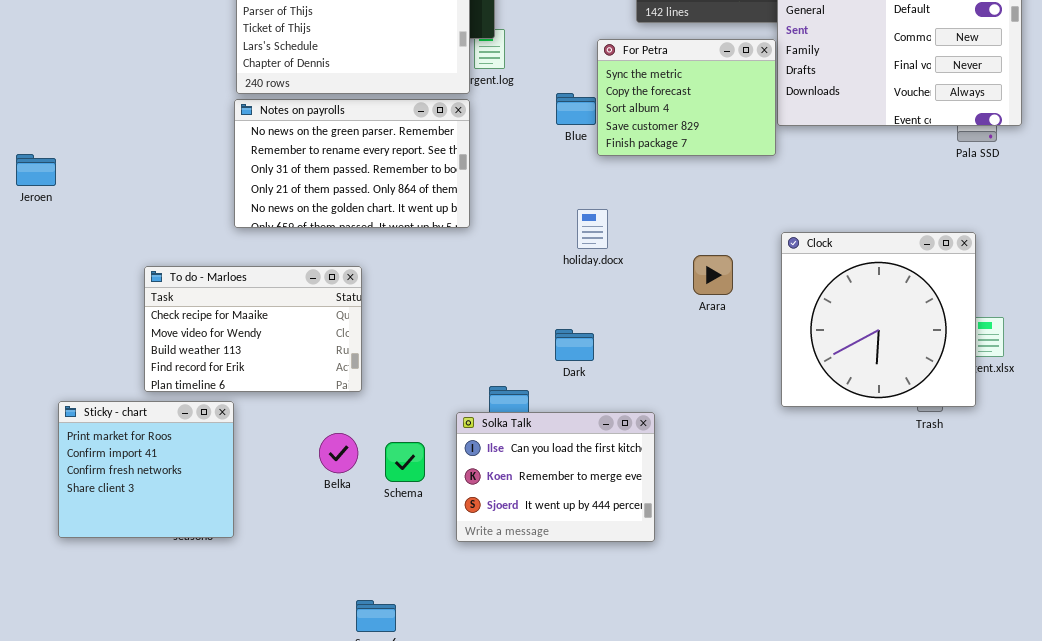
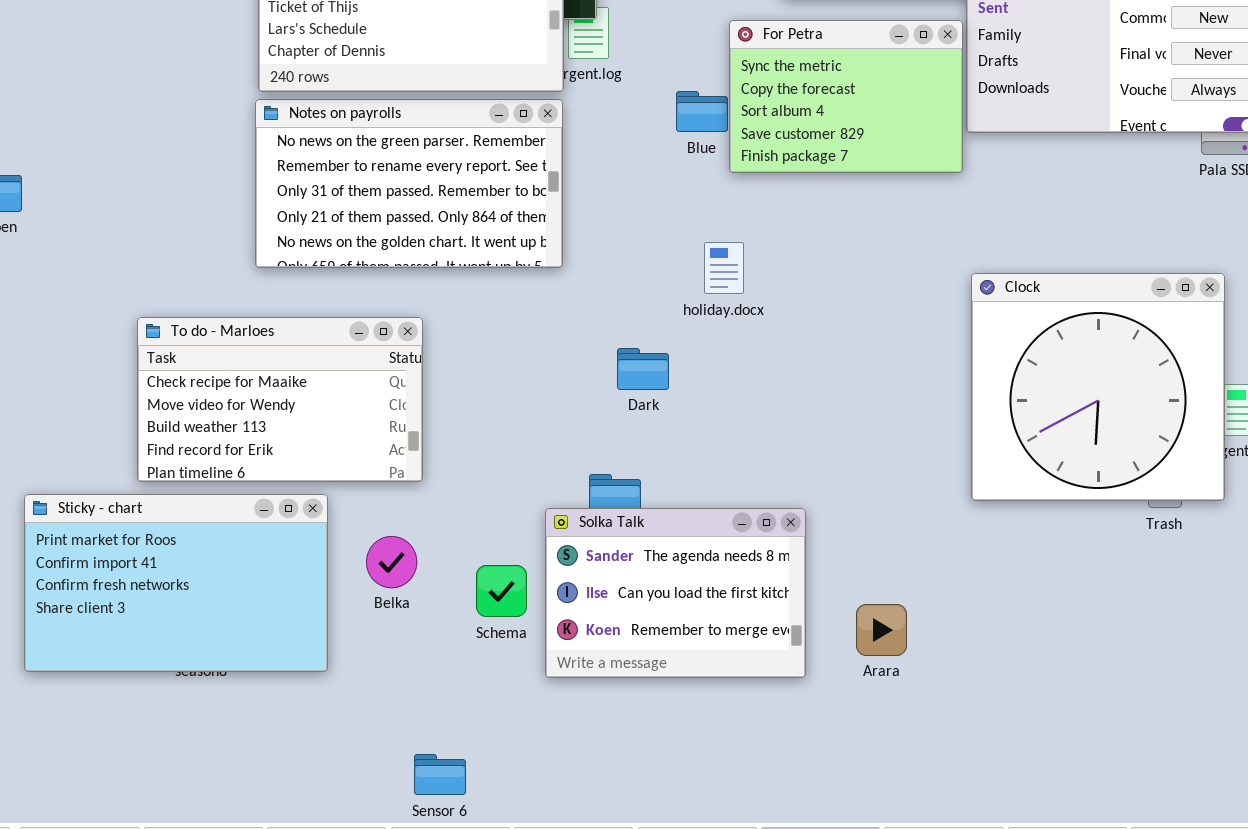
Arara: [693,255,733,295] -> [856,604,907,656], moved
Dark: [555,329,594,361] -> [617,348,669,390], moved
Sticky - chart: [58,401,234,538] -> [24,494,328,672], resized
Solka Talk: [456,412,655,542] -> [545,508,806,678], scrolled up 1 row
Schema: [385,442,425,482] -> [476,565,527,617], moved

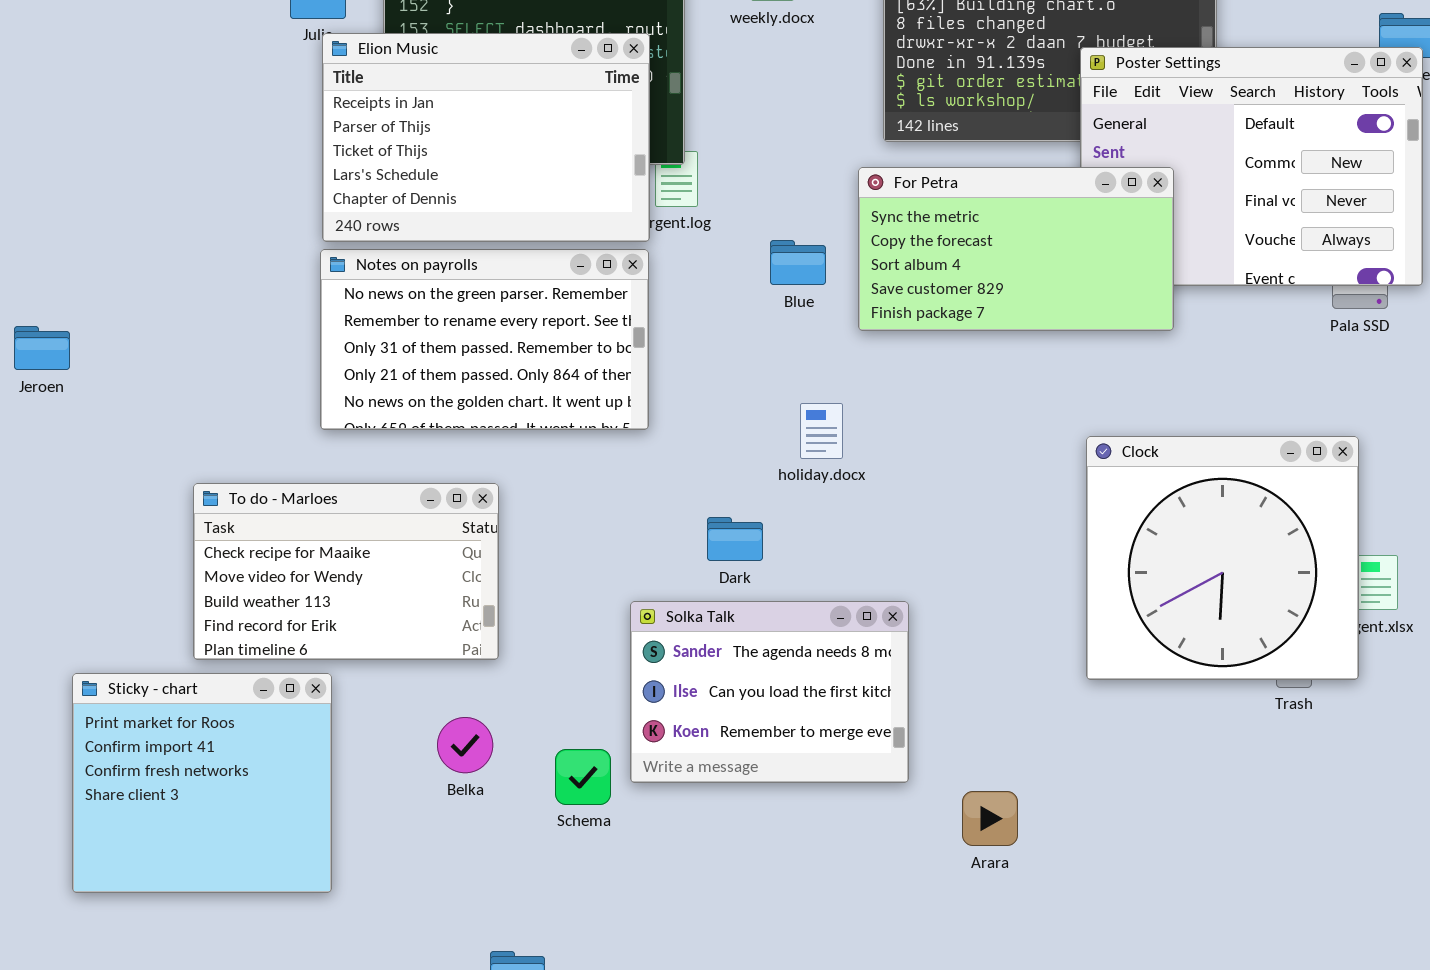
For Petra: [729,20,963,173] -> [858,167,1174,331], moved, resized
Sticky - chart: [24,494,328,672] -> [72,673,332,893], resized
Solka Talk: [545,508,806,678] -> [630,601,909,783], moved

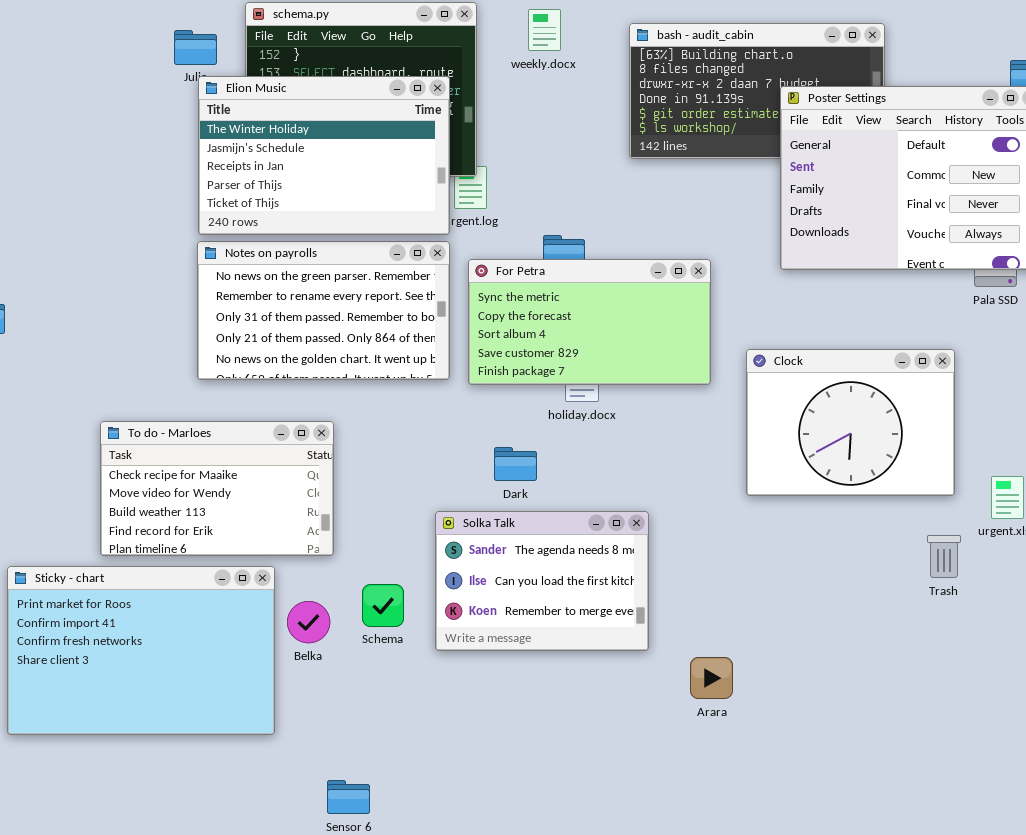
Elion Music: [322,33,650,242] -> [198,76,450,235], scrolled up 2 rows
For Petra: [858,167,1174,331] -> [468,259,711,385], moved
Clock: [1086,436,1359,680] -> [746,349,955,496], moved, resized
Sticky - chart: [72,673,332,893] -> [7,566,275,735], resized
Schema: [555,749,611,805] -> [362,584,404,627], moved

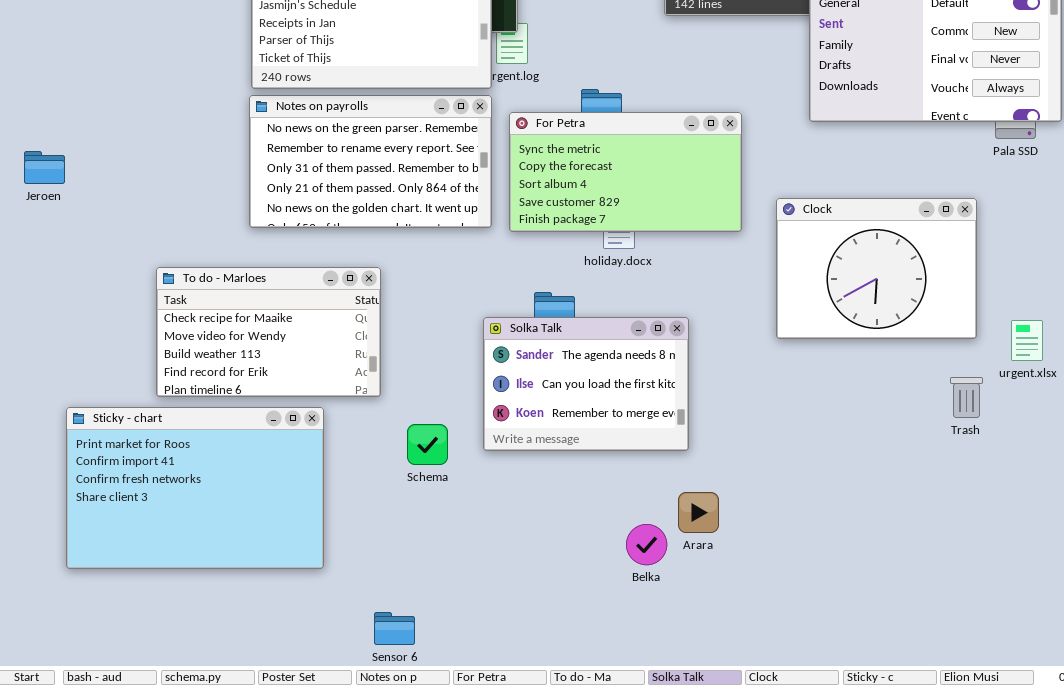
Solka Talk: [435,511,649,651] -> [483,317,689,451], moved
Belka: [287,601,330,643] -> [626,524,667,565], moved
Arara: [690,657,733,699] -> [678,492,719,533], moved

